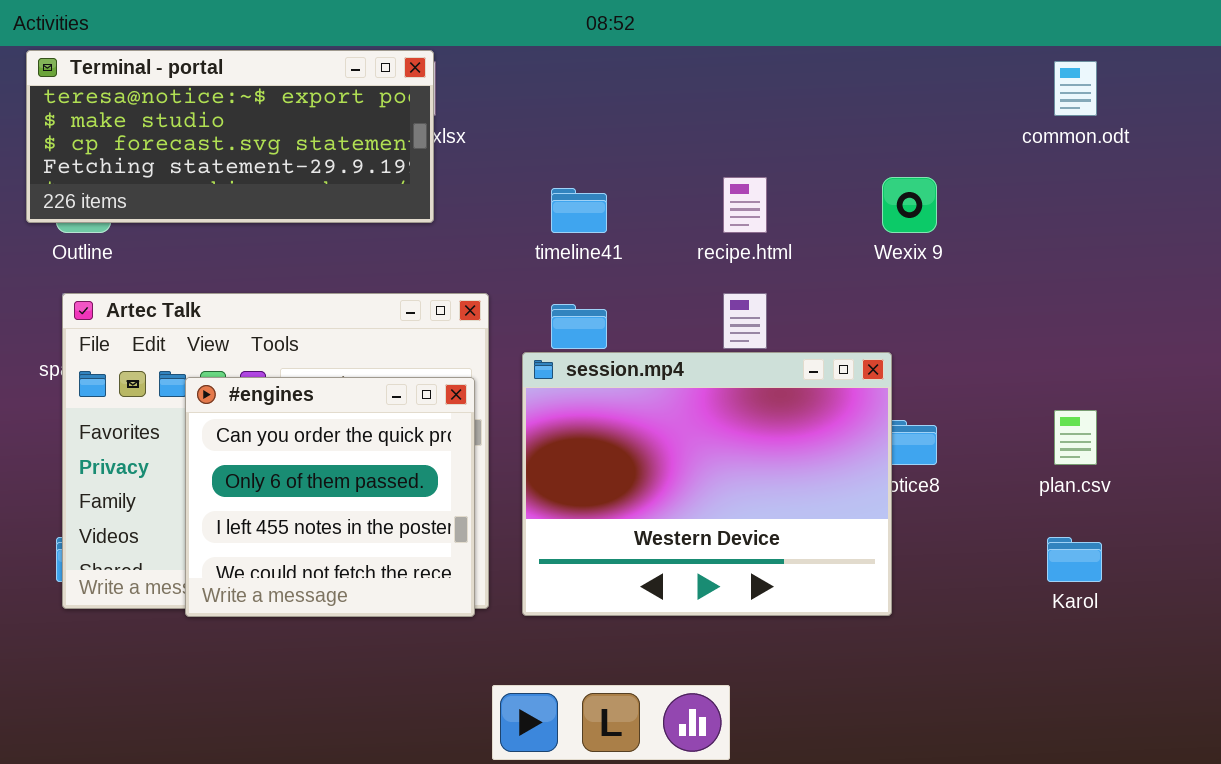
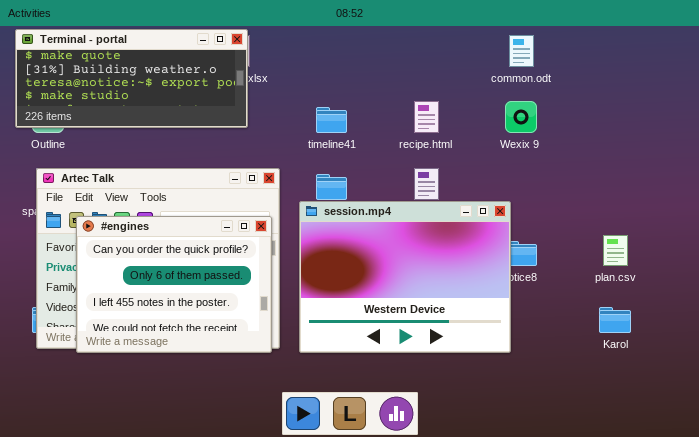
Terminal - portal: [26,50,434,223] -> [15,29,248,128], scrolled up 2 rows
common.odt: [1054,61,1097,116] -> [509,35,534,67], moved
#engines: [185,377,475,617] -> [76,216,272,353], resized

